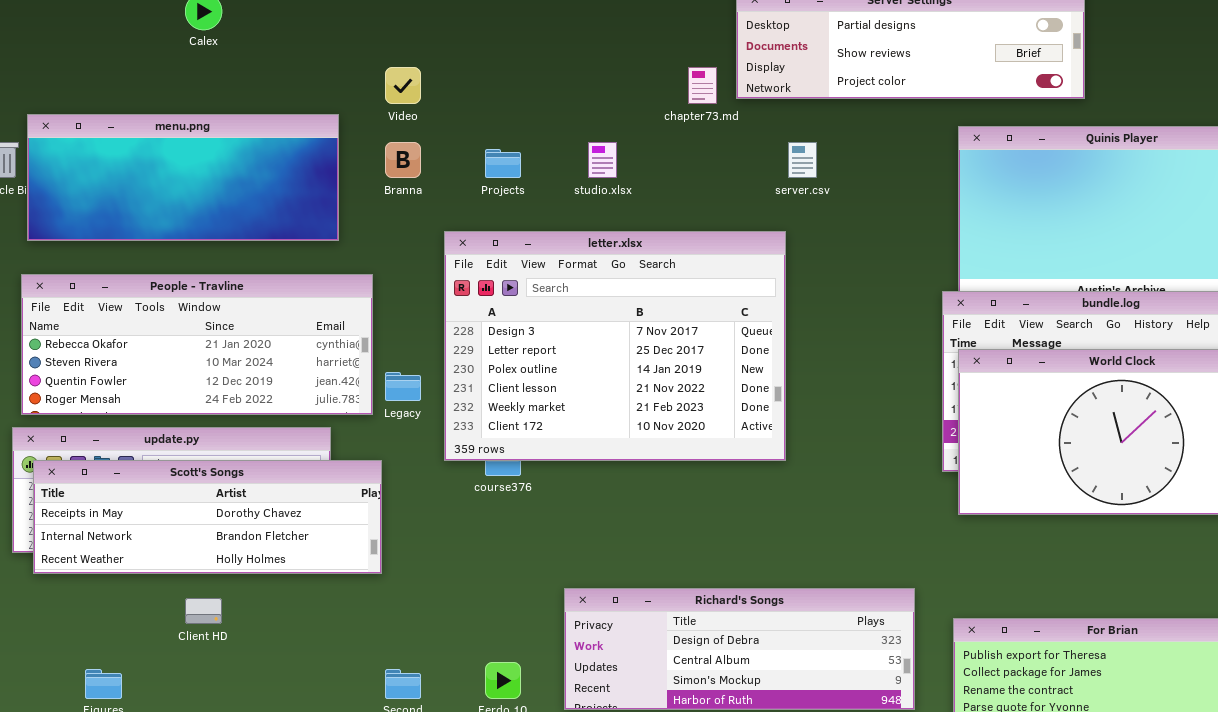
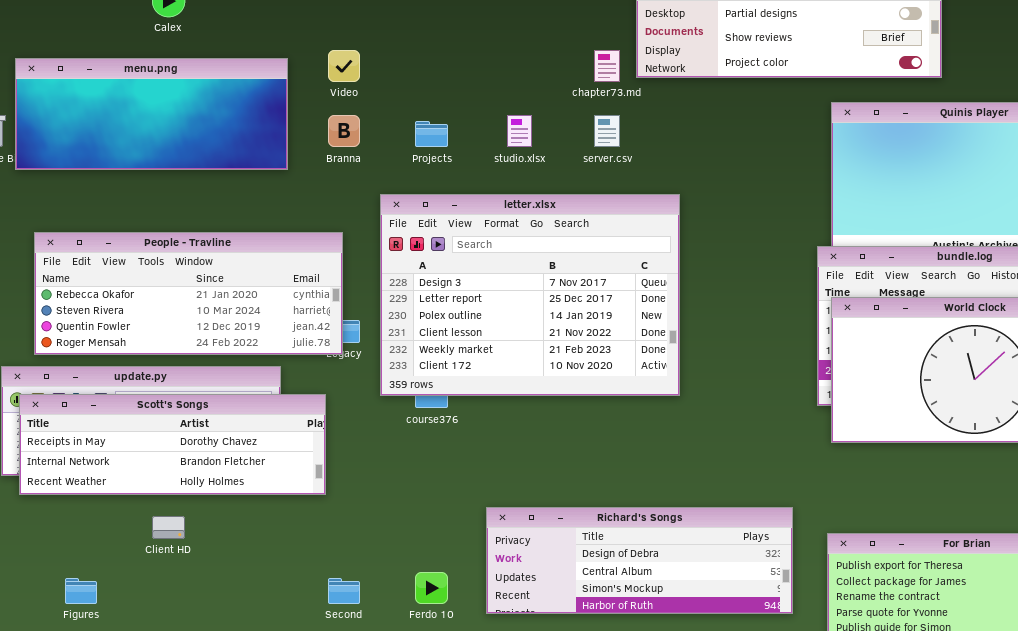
menu.png: [27,114,339,241] -> [15,58,288,170], moved
server.csv: [788,142,817,178] -> [594,115,620,147], moved
People - Travline: [21,274,373,415] -> [34,232,343,355], moved

